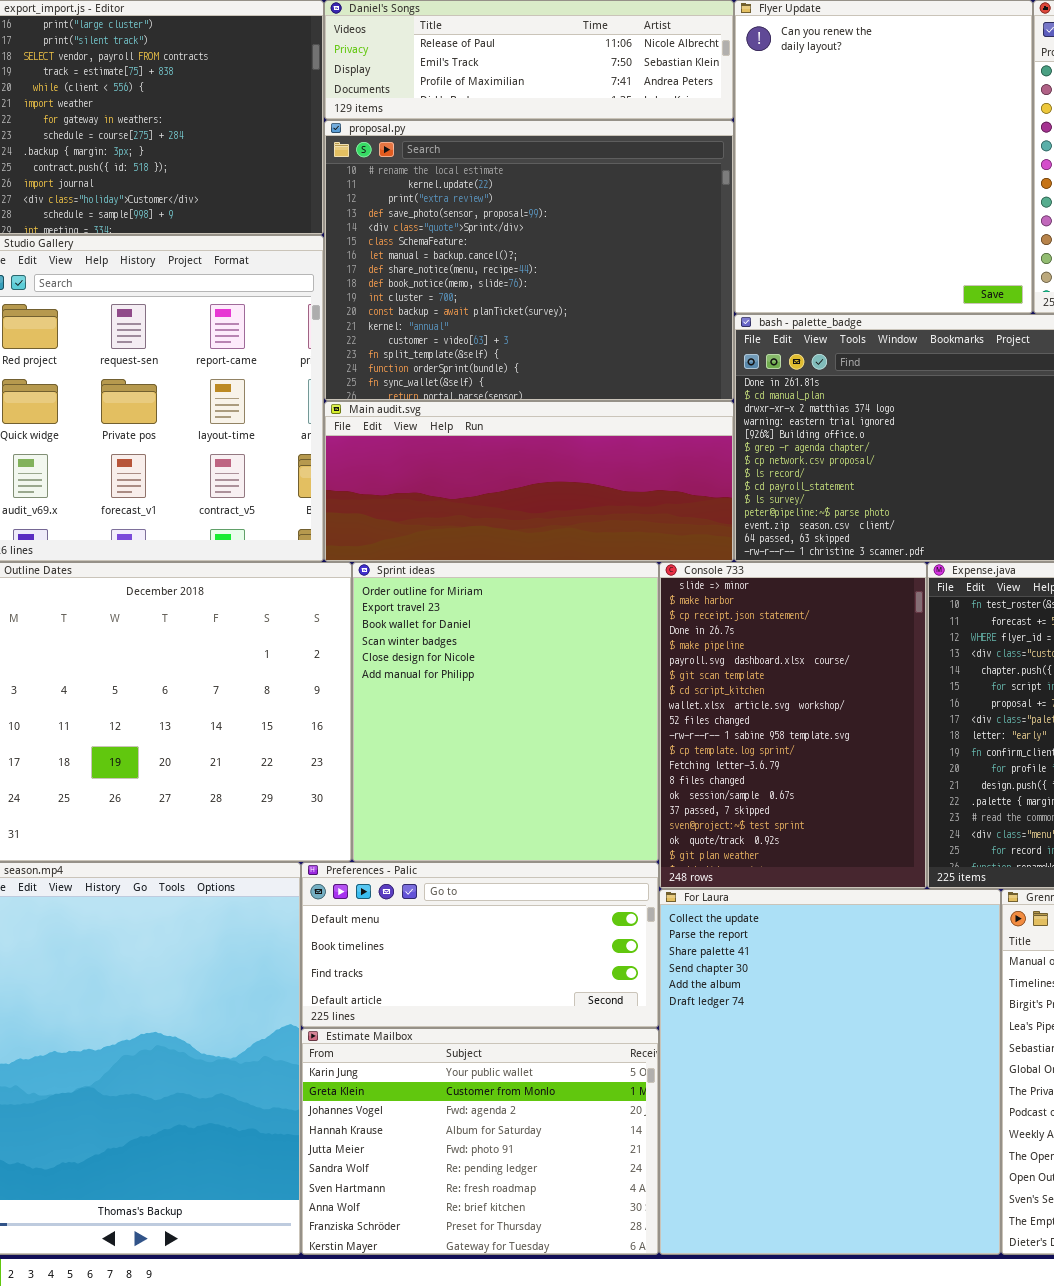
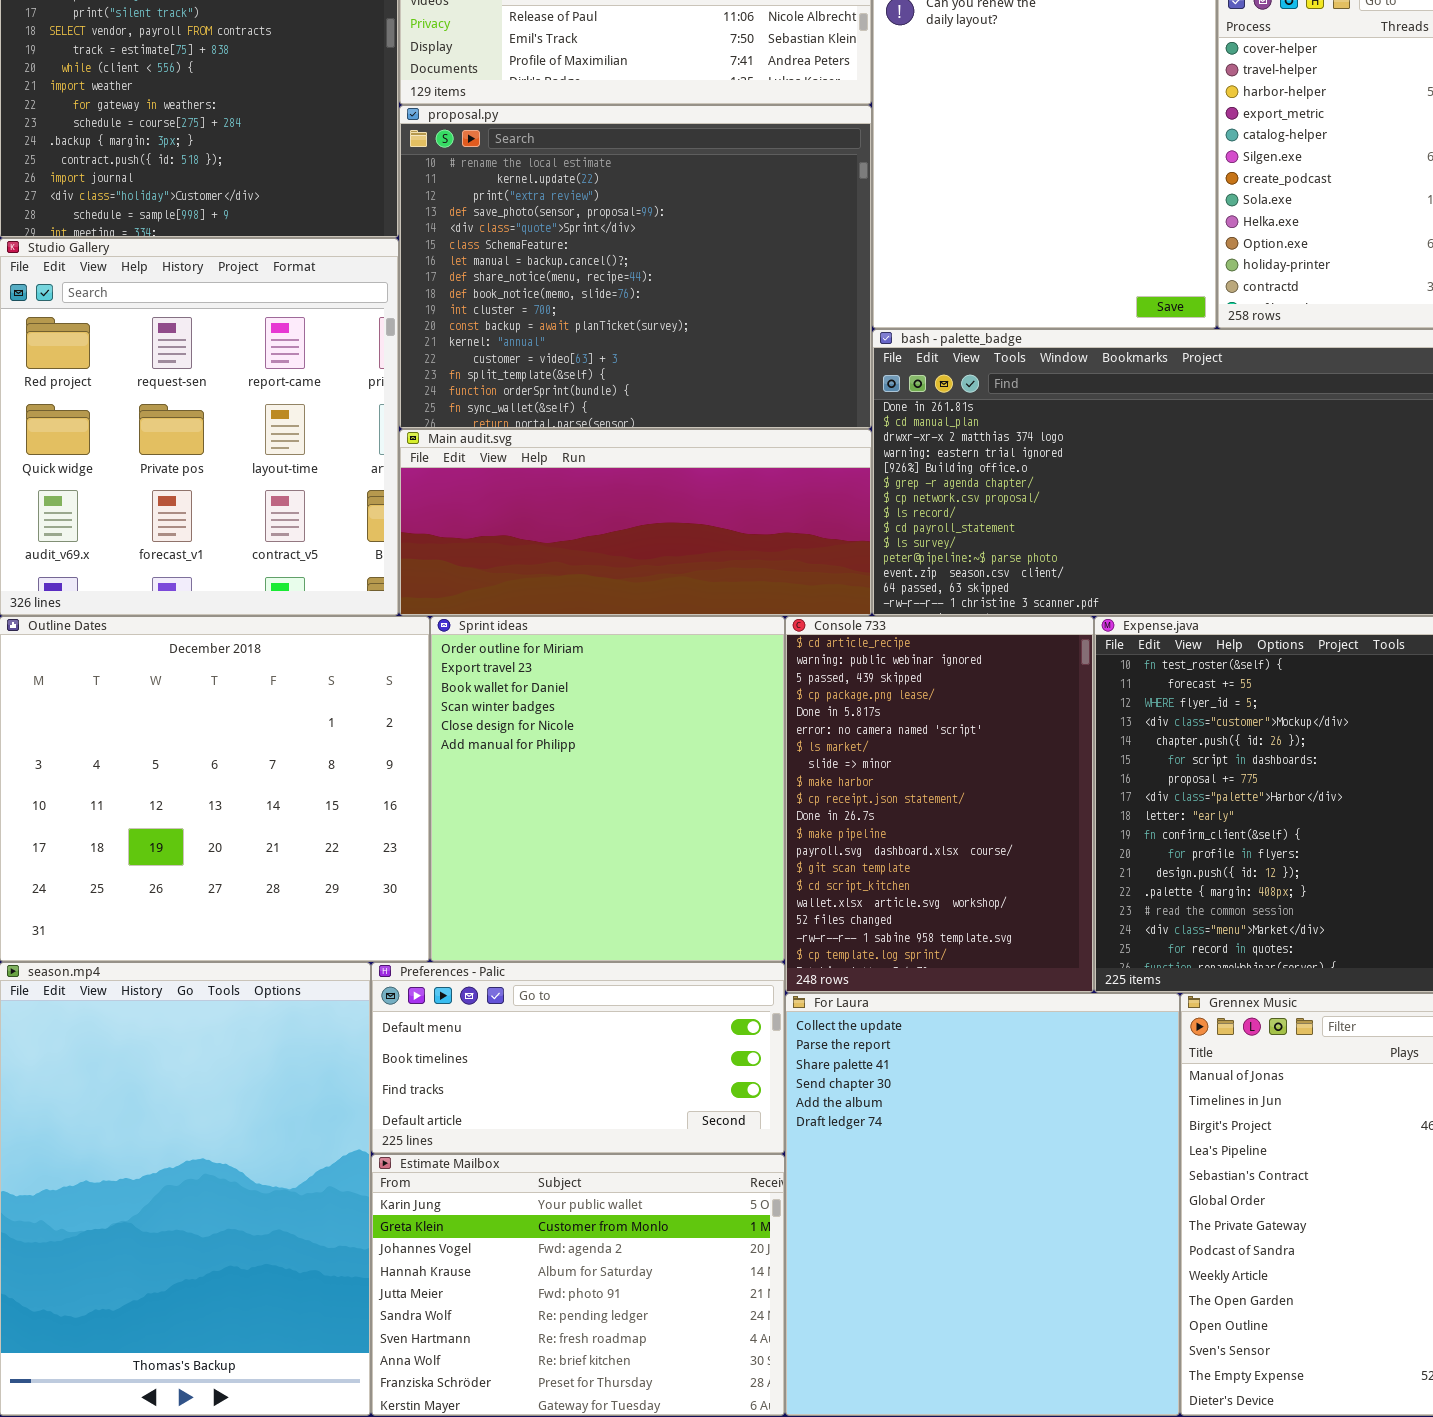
Console 733: [659,562,927,889] -> [785,616,1094,993], scrolled up 7 rows

